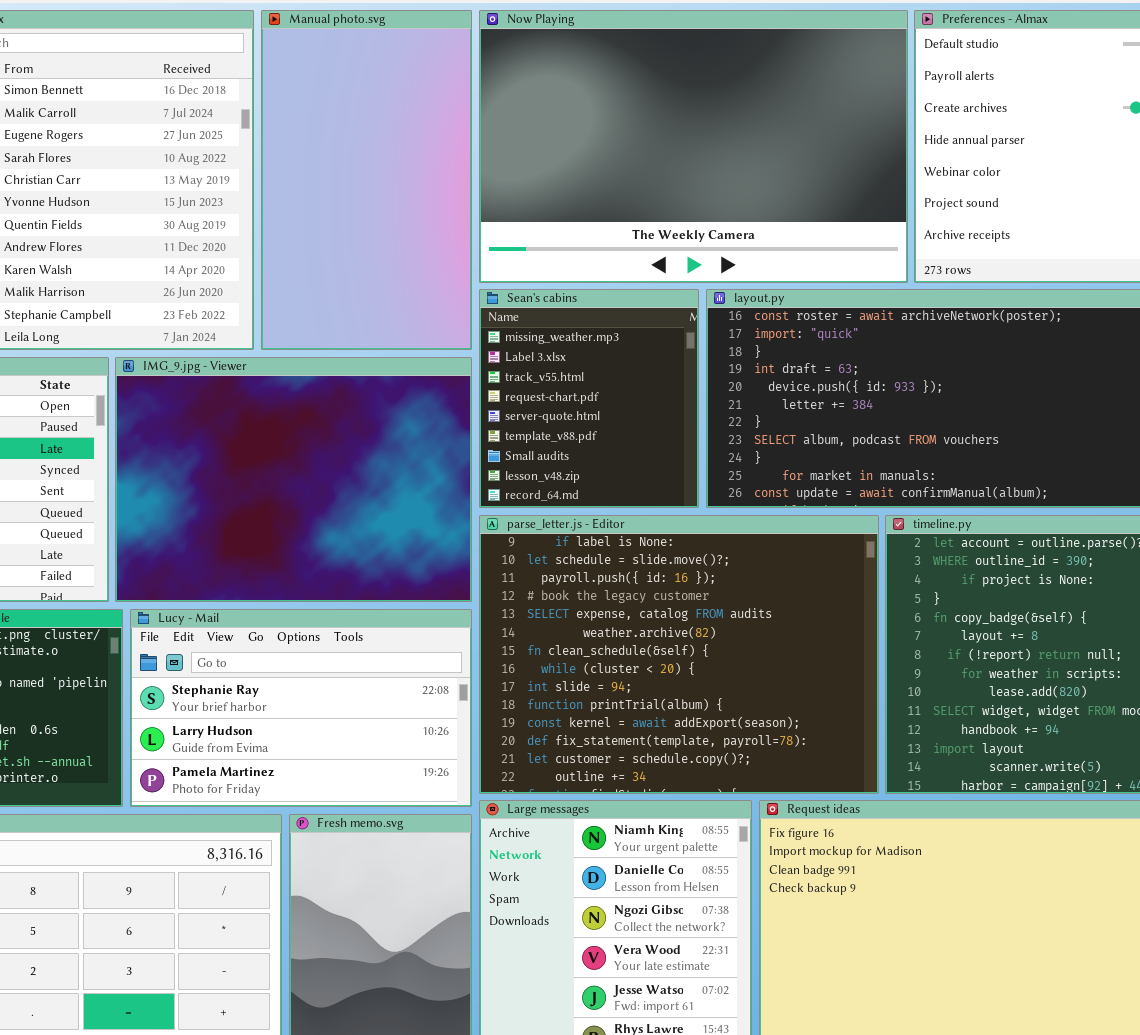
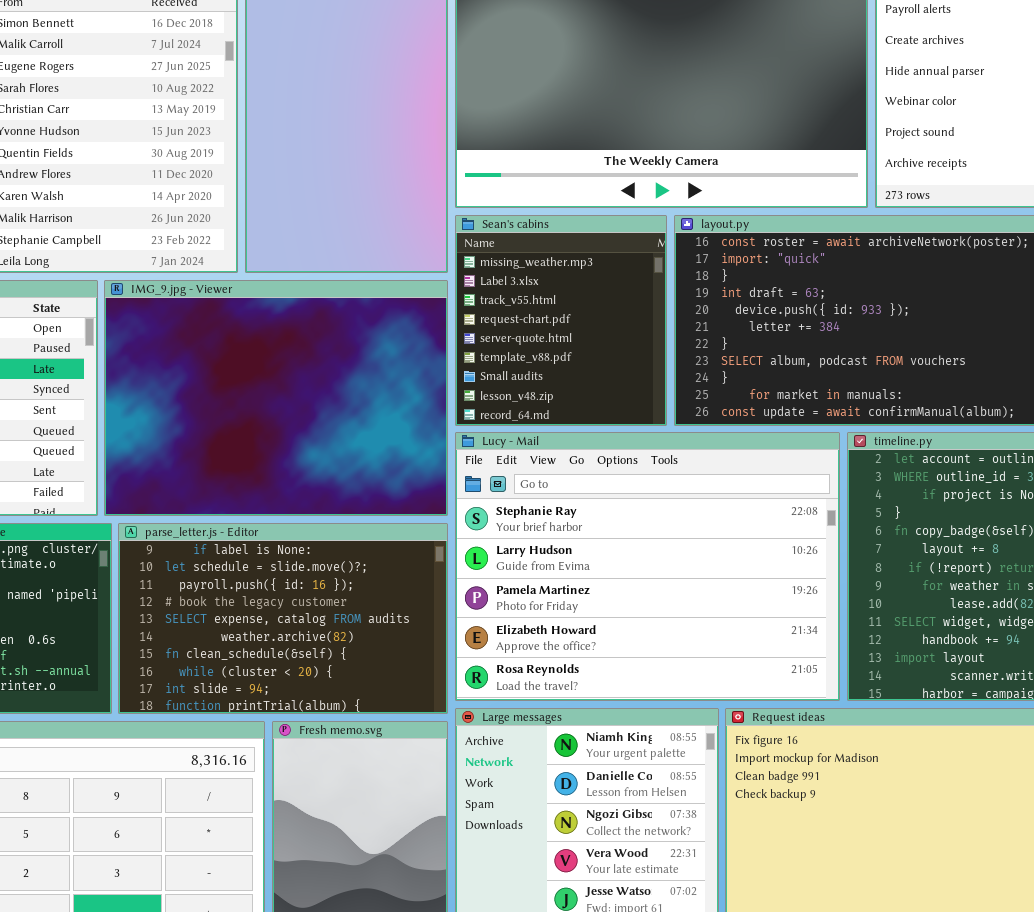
parse_letter.js - Editor: [479,515,879,794] -> [118,523,448,714], moved, resized
Lucy - Mail: [130,609,472,807] -> [455,432,840,701], moved, resized

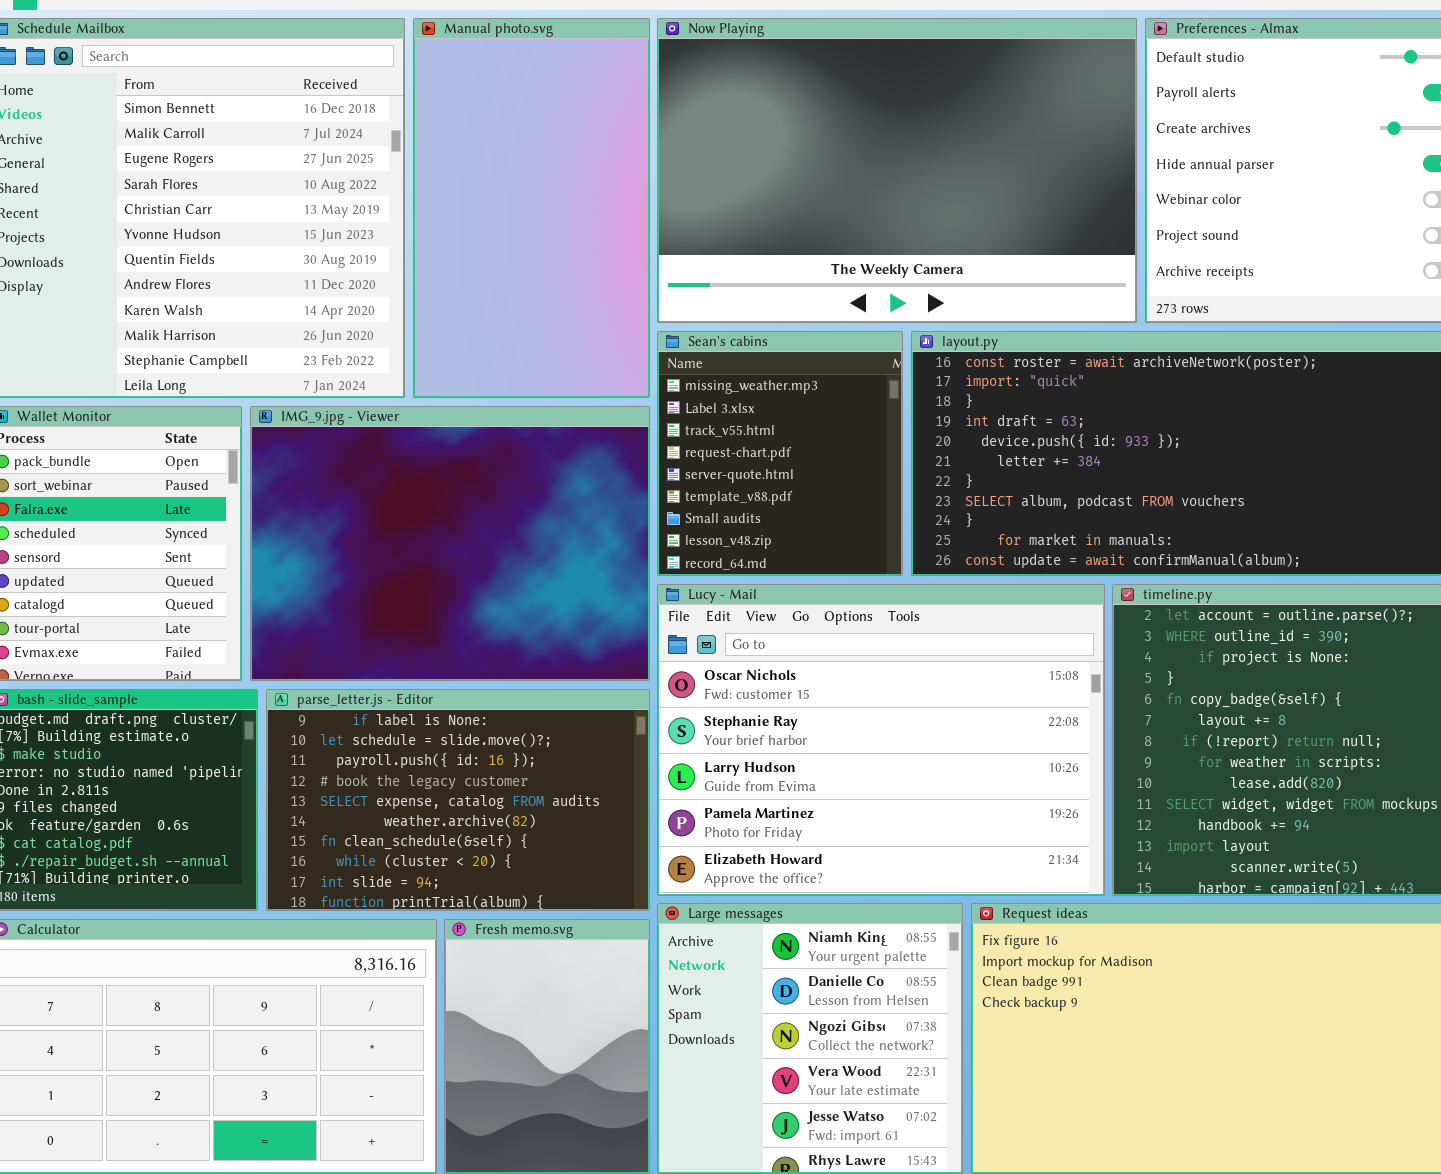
Lucy - Mail: [455,432,840,701] -> [657,584,1105,896], scrolled up 1 row

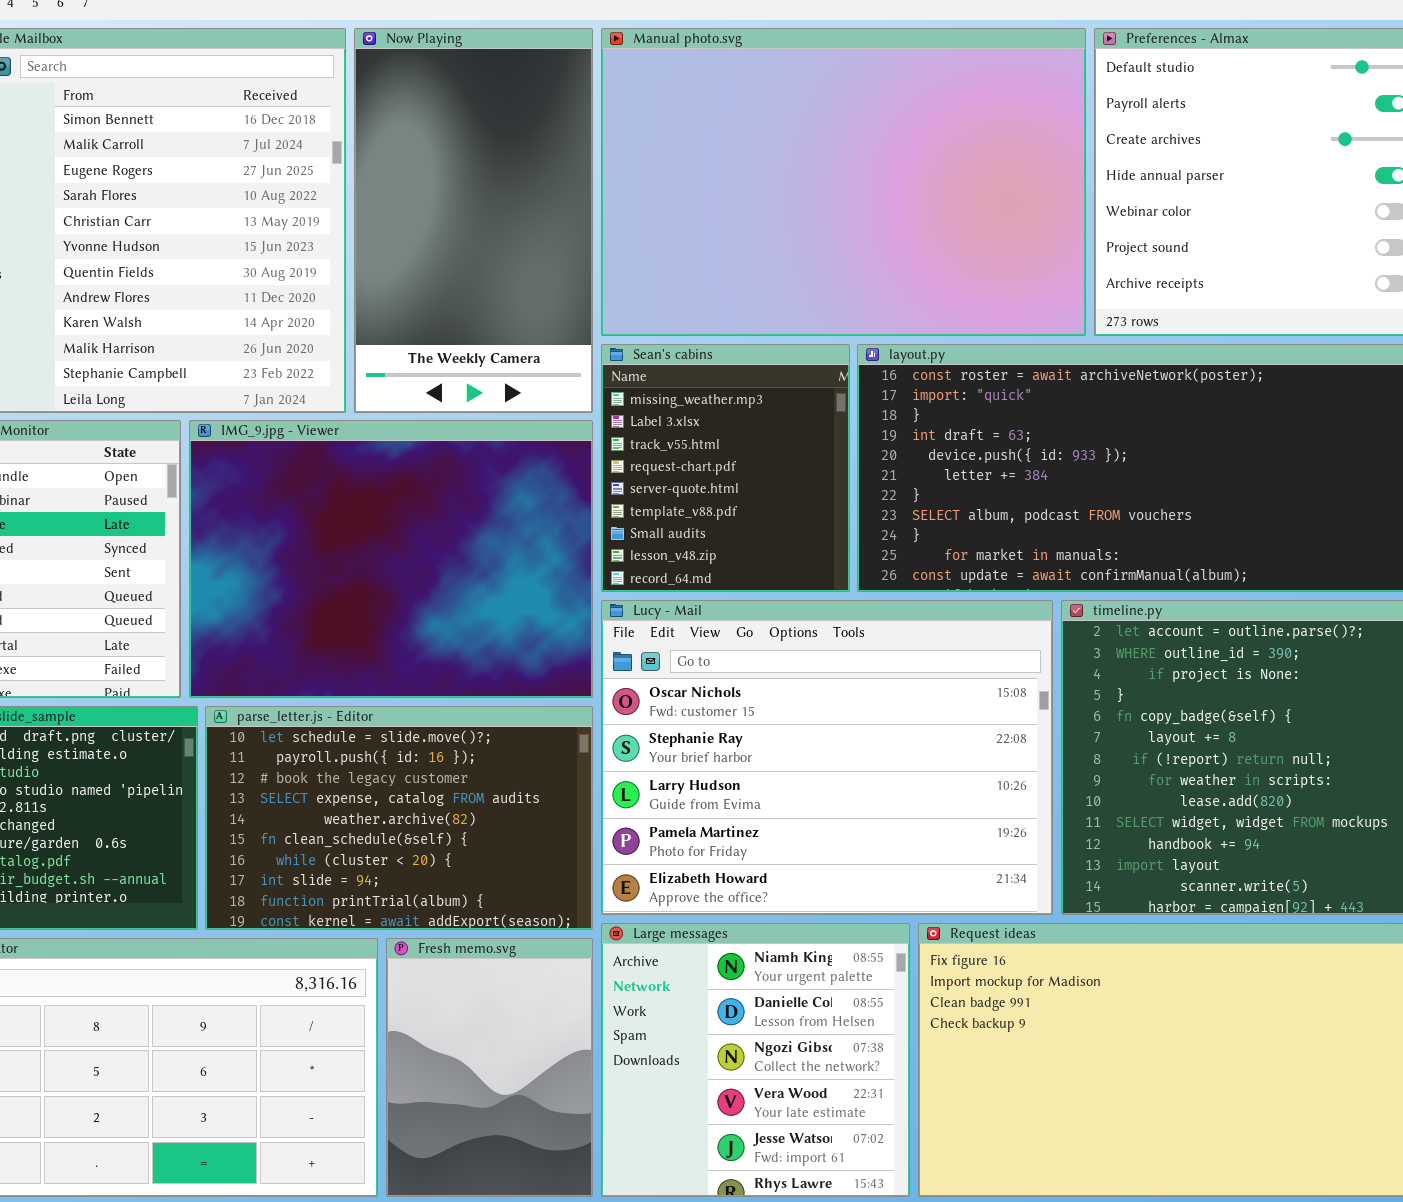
Manual photo.svg: [413,18,650,398] -> [601,28,1086,336], moved, resized
Now Playing: [657,18,1137,323] -> [354,28,593,413], moved, resized
parse_letter.js - Editor: [266,689,650,911] -> [205,706,593,930], scrolled down 1 row

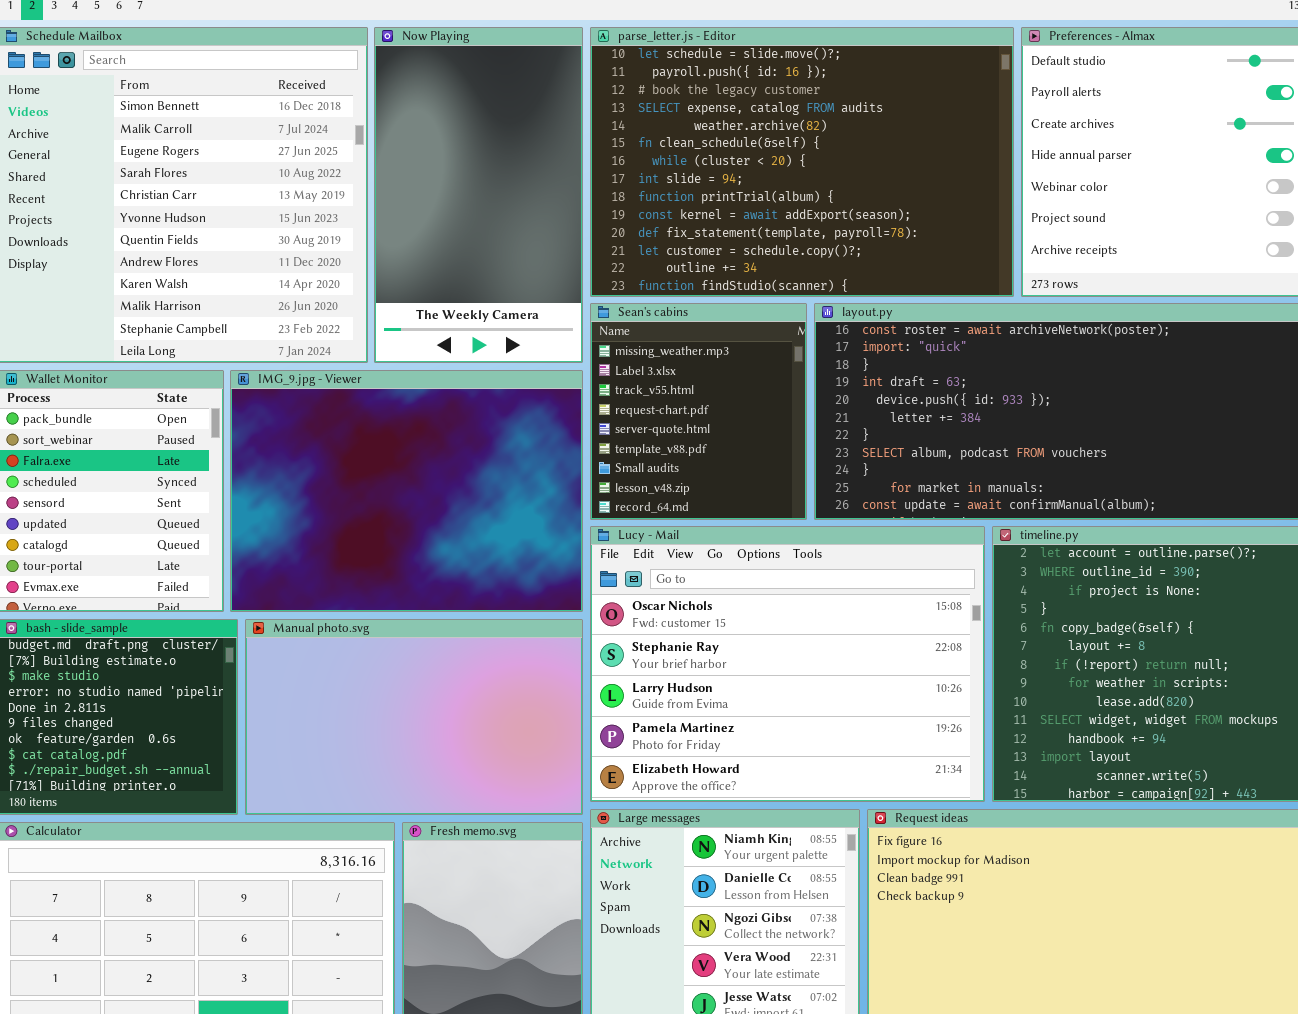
Manual photo.svg: [601,28,1086,336] -> [245,619,583,815], moved, resized
parse_letter.js - Editor: [205,706,593,930] -> [590,27,1014,297], moved, resized

